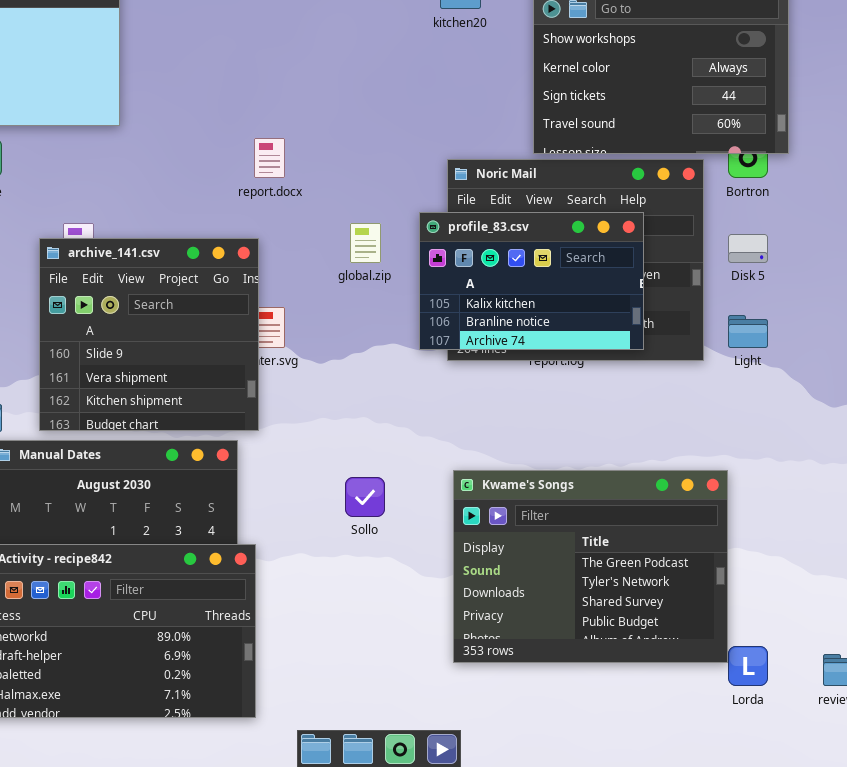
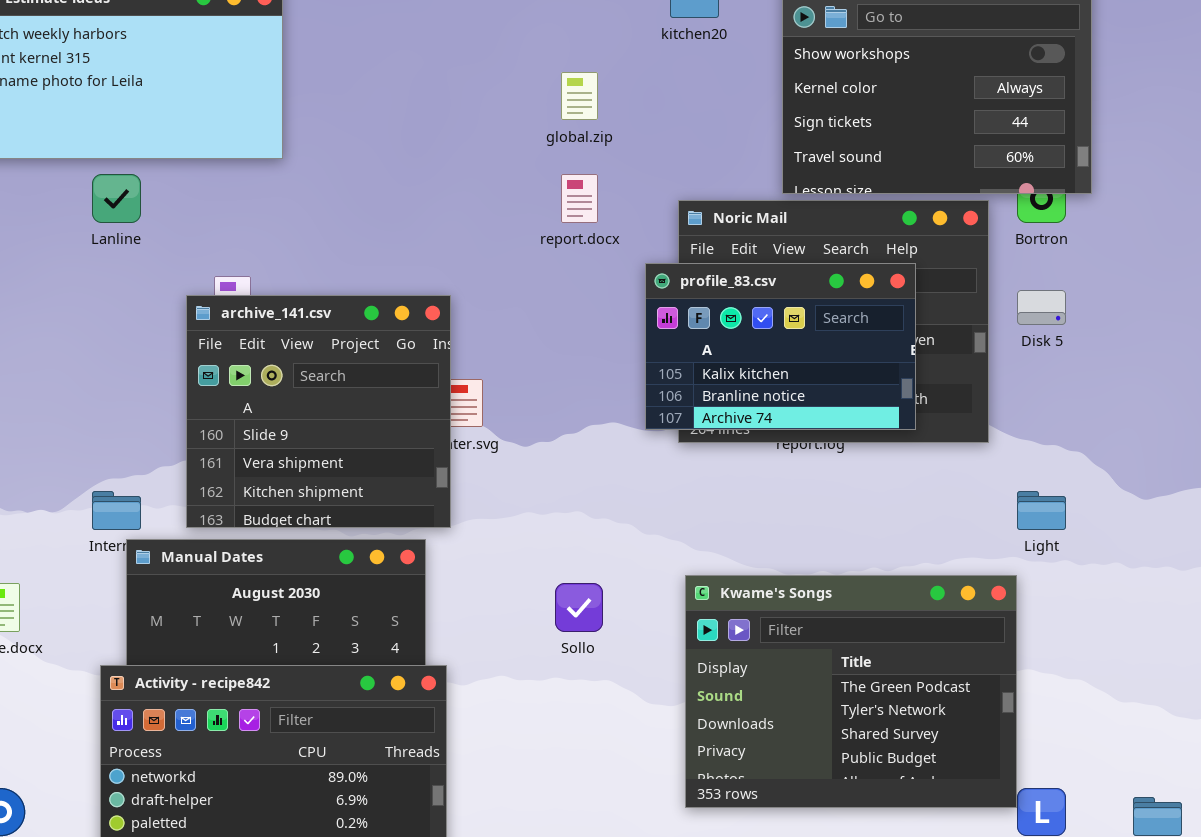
report.docx: [254,138,285,178] -> [561,174,598,223], moved
global.zip: [350,223,381,263] -> [561,72,598,120], moved
Light: [728,315,768,348] -> [1017,491,1066,530], moved

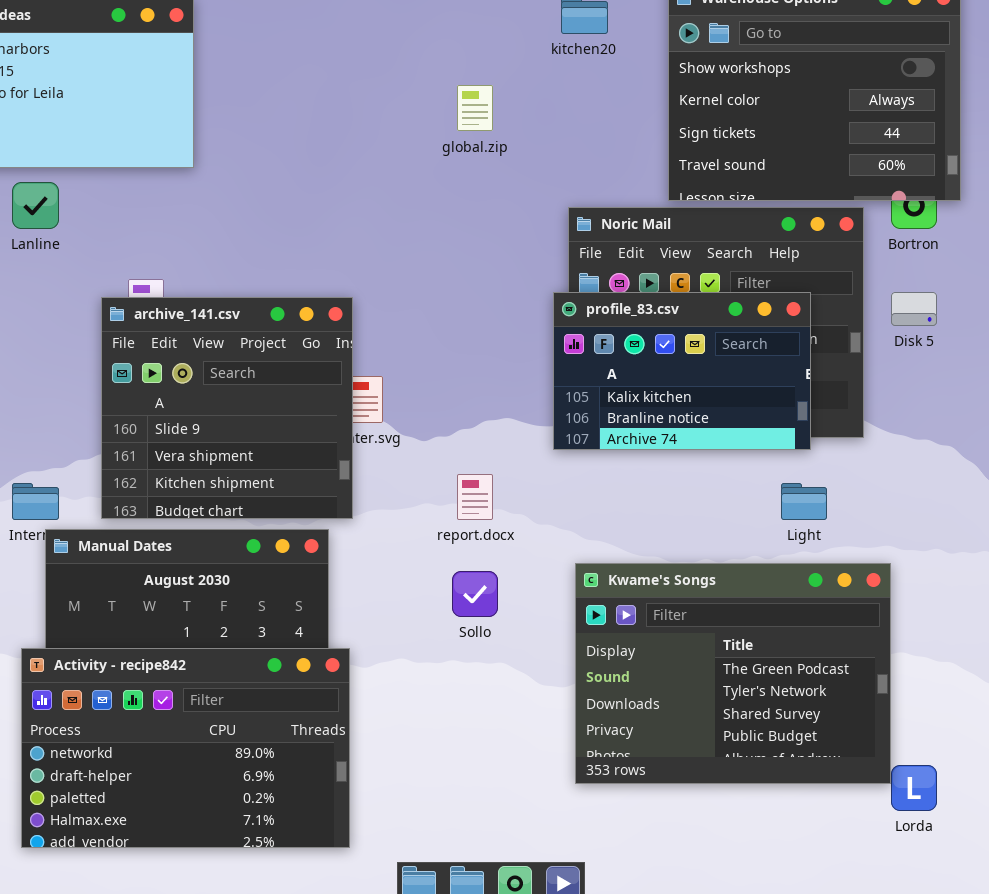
report.docx: [561,174,598,223] -> [457,474,493,520], moved
profile_83.csv: [645,263,916,430] -> [553,292,811,450], moved
Light: [1017,491,1066,530] -> [781,483,827,520], moved

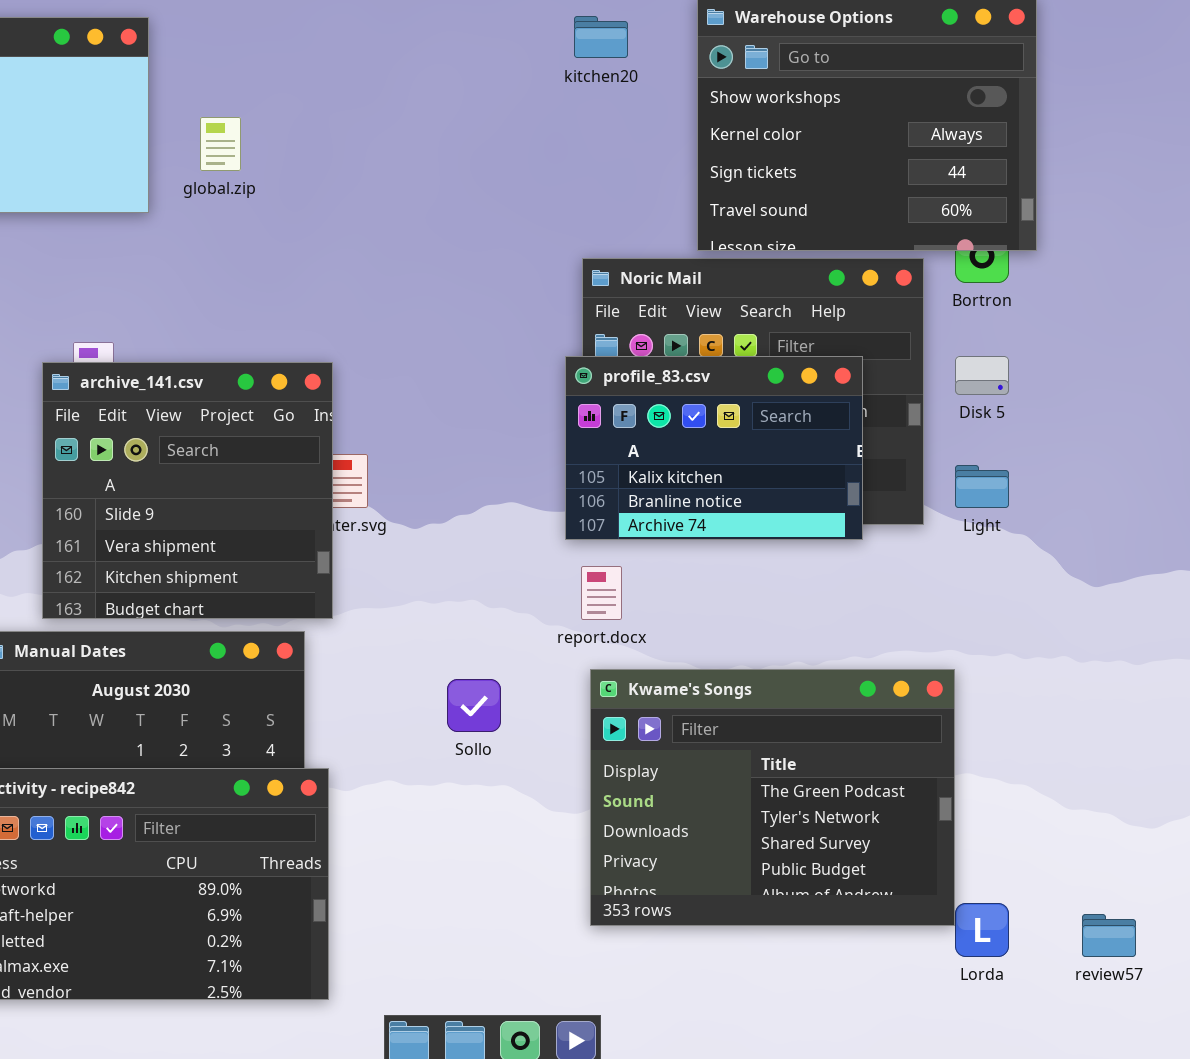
global.zip: [457,85,493,131] -> [200,117,241,171], moved
report.docx: [457,474,493,520] -> [581,566,622,620], moved
Light: [781,483,827,520] -> [955,465,1009,508], moved

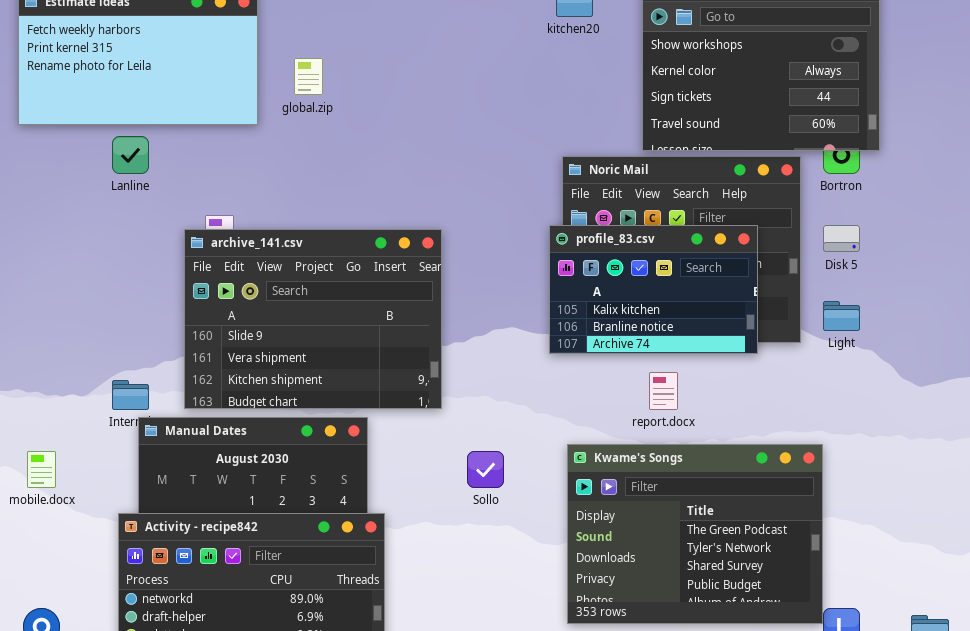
archive_141.csv: [42,362,333,619] -> [184,229,442,409], resized
report.docx: [581,566,622,620] -> [649,372,678,410], moved

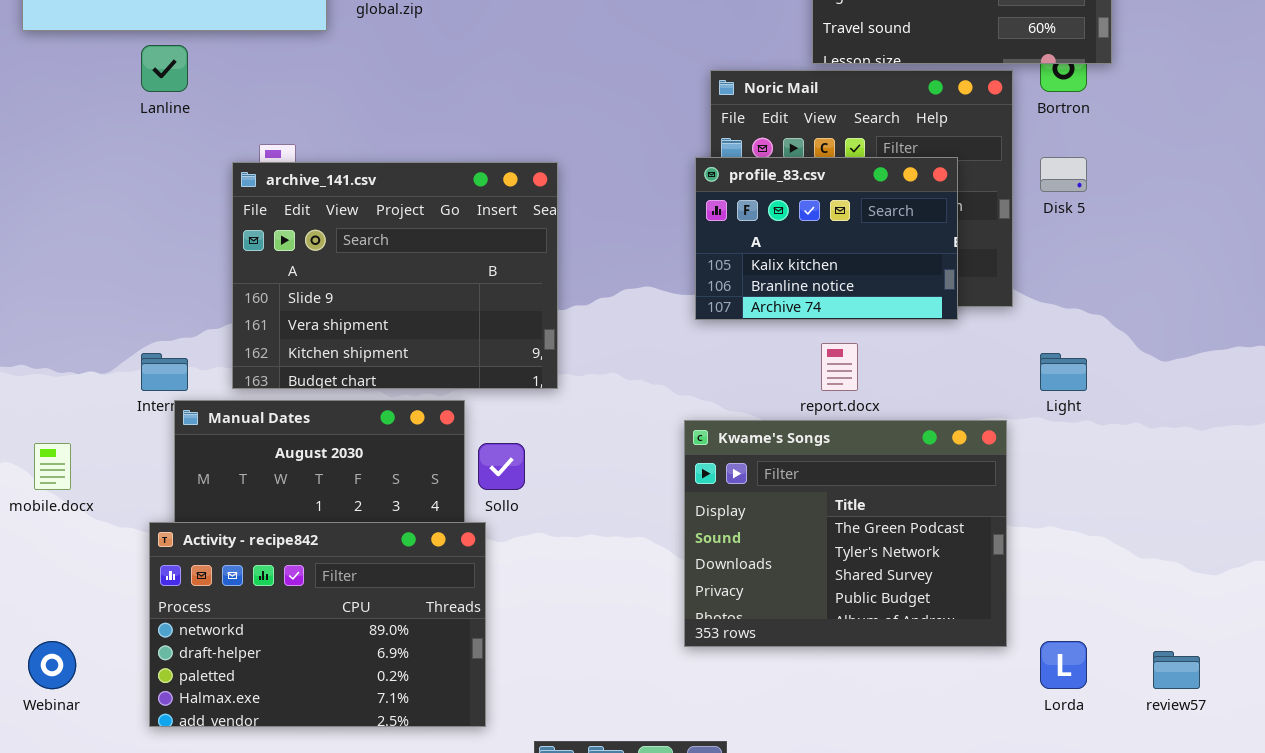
Light: [823,301,860,331] -> [1040,353,1087,391], moved
Kwame's Songs: [567,444,823,624] -> [684,420,1007,647], moved
Sollo: [467,451,504,488] -> [478,443,525,490], moved

